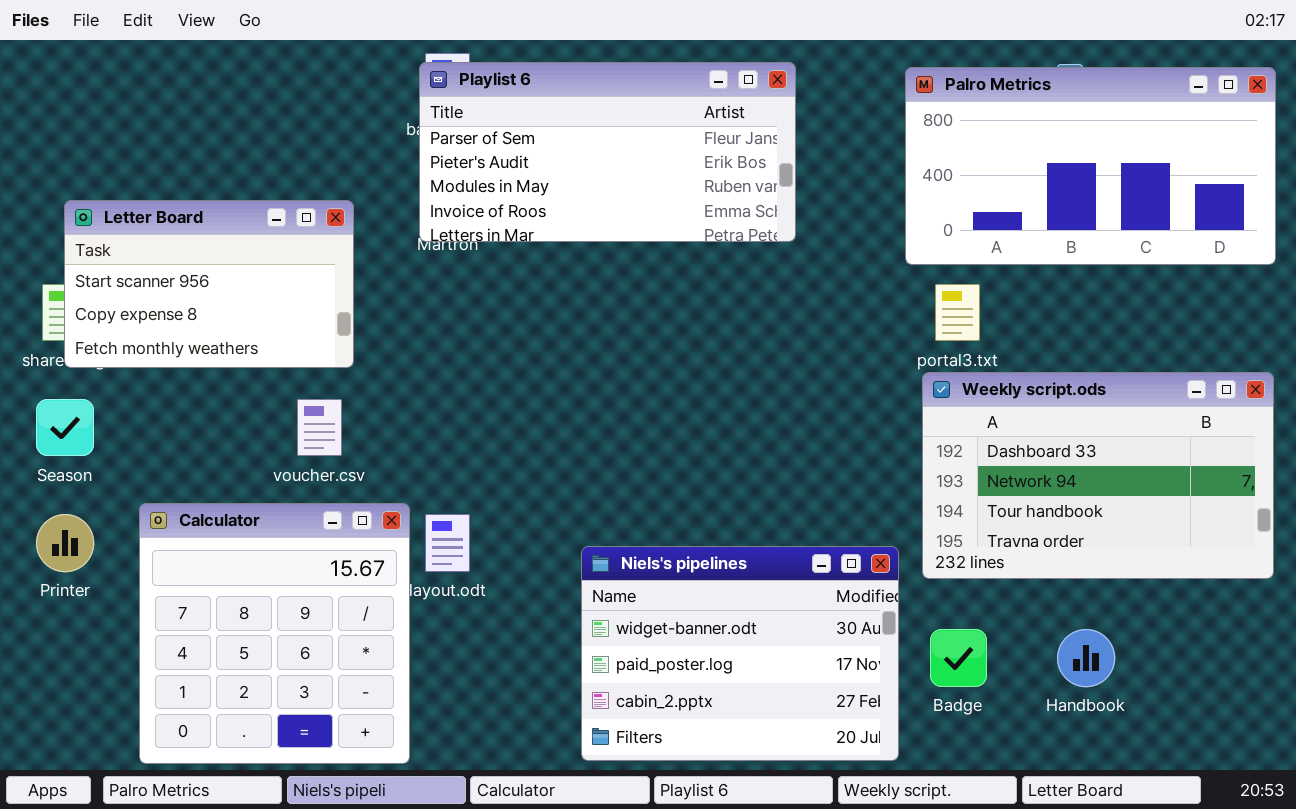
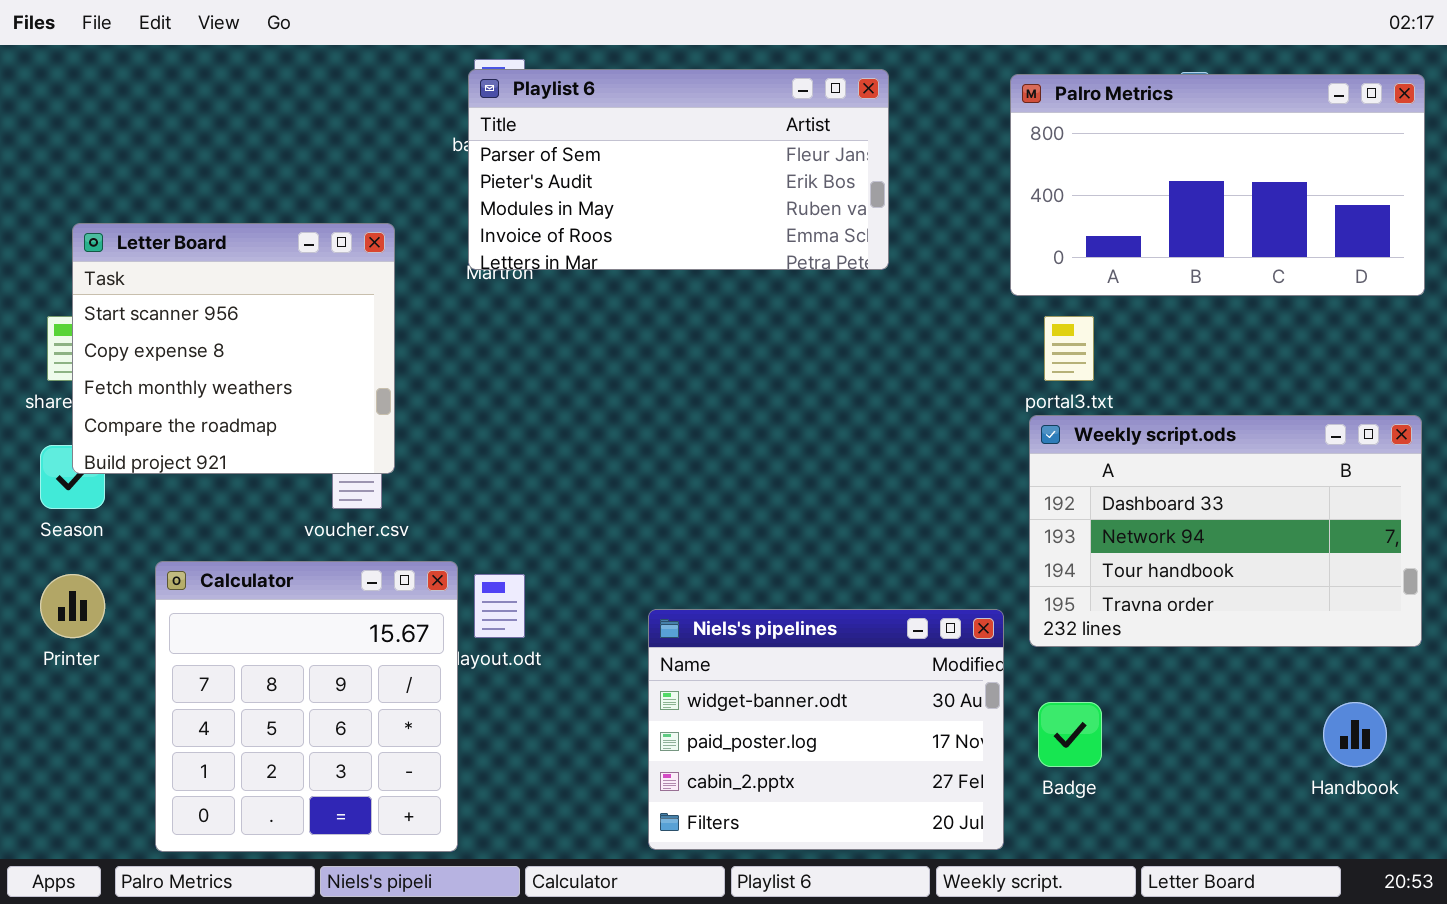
Letter Board: [64,200,354,368] -> [72,223,395,474], resized
Handbook: [1057,629,1115,687] -> [1323,702,1387,767], moved

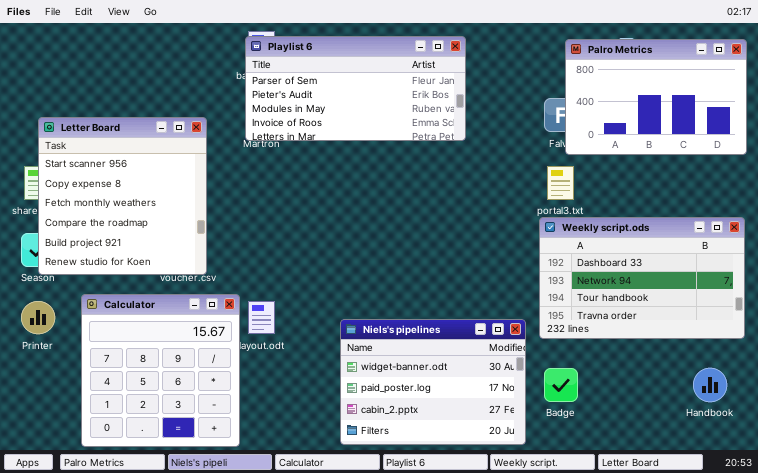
Palro Metrics: [1010,74,1425,296] -> [565,39,747,155], resized
Letter Board: [72,223,395,474] -> [38,117,207,275], resized

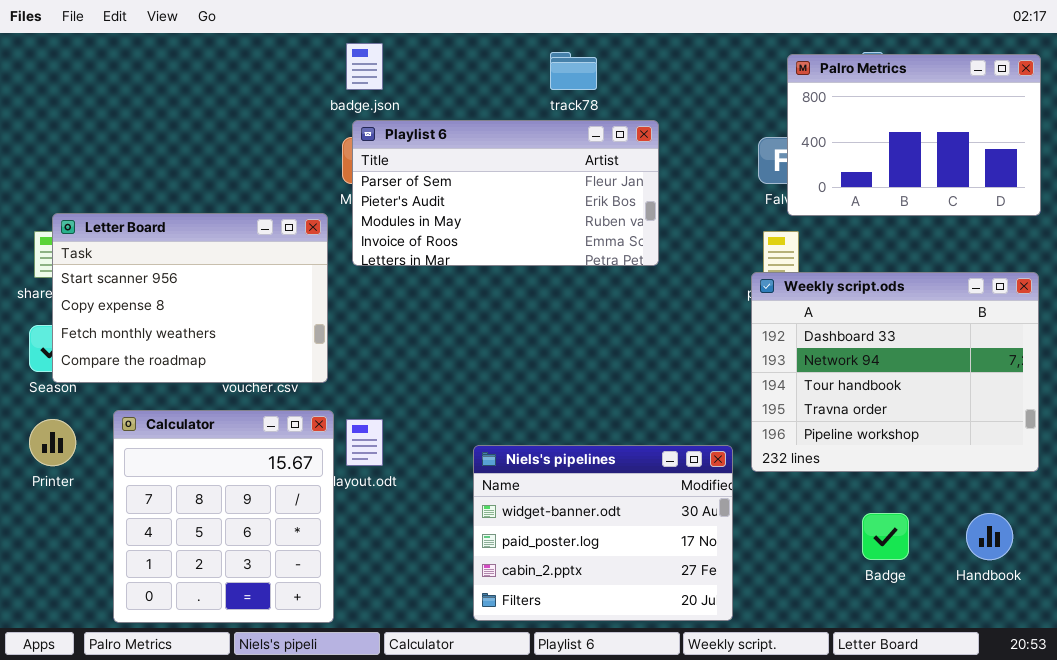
Playlist 6: [245,36,466,141] -> [352,120,659,266], moved
Letter Board: [38,117,207,275] -> [52,213,328,383], resized
Weekly script.ods: [539,217,745,339] -> [751,272,1039,472], resized
Badge: [544,368,578,402] -> [862,513,909,560], moved

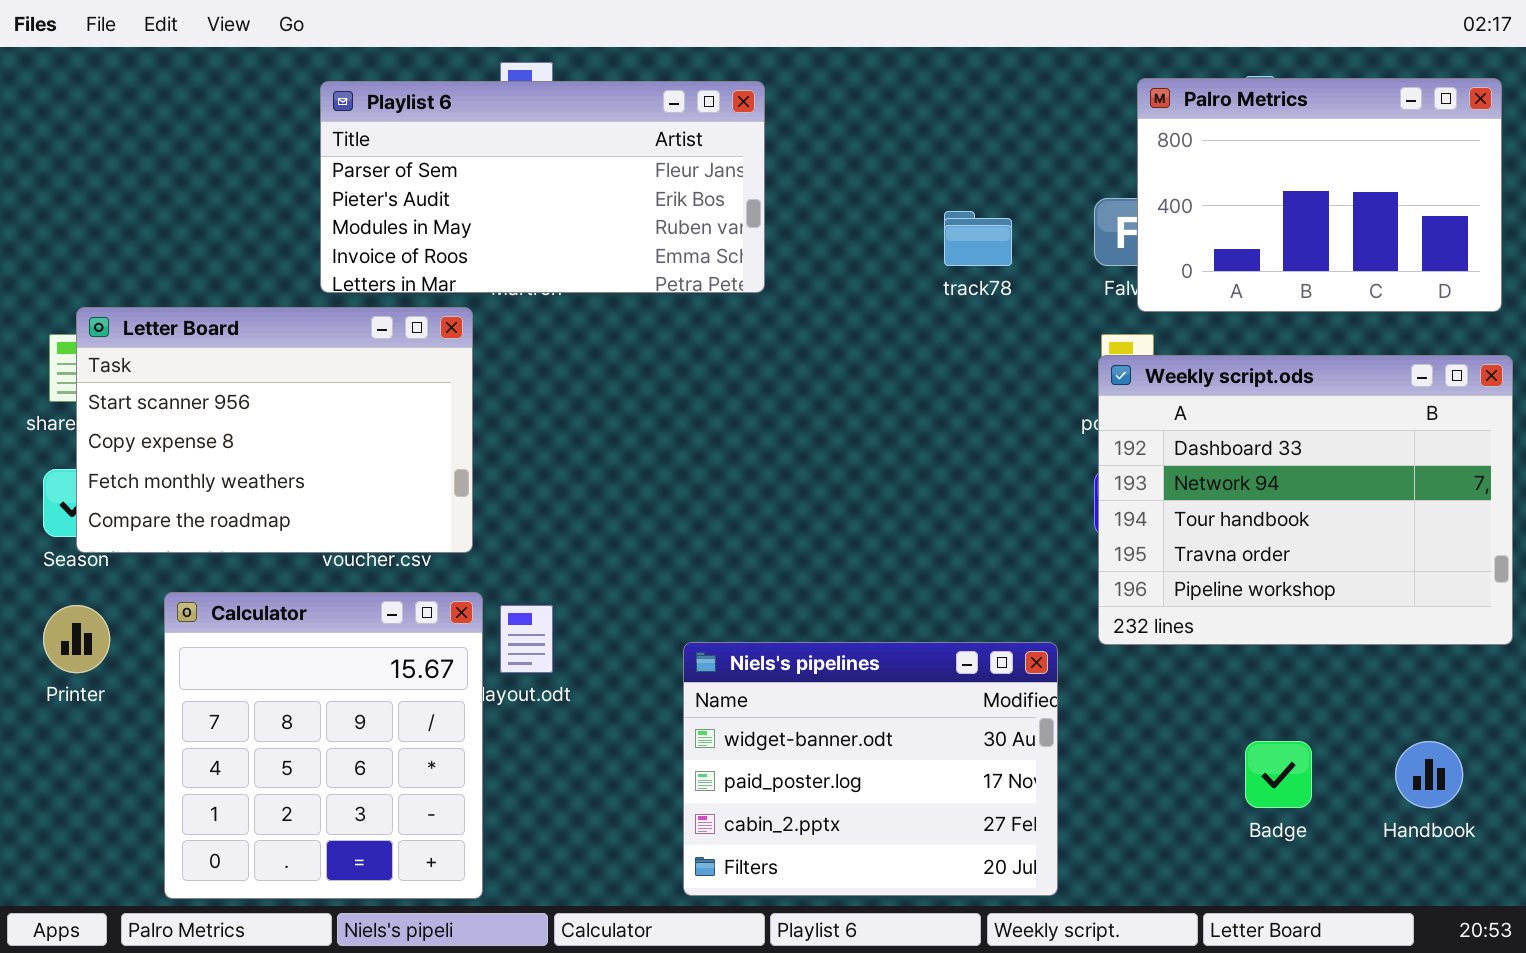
track78: [550,52,597,90] -> [944,211,1012,266], moved
Playlist 6: [352,120,659,266] -> [320,81,765,293], moved
Weekly script.ods: [751,272,1039,472] -> [1098,355,1513,645], moved

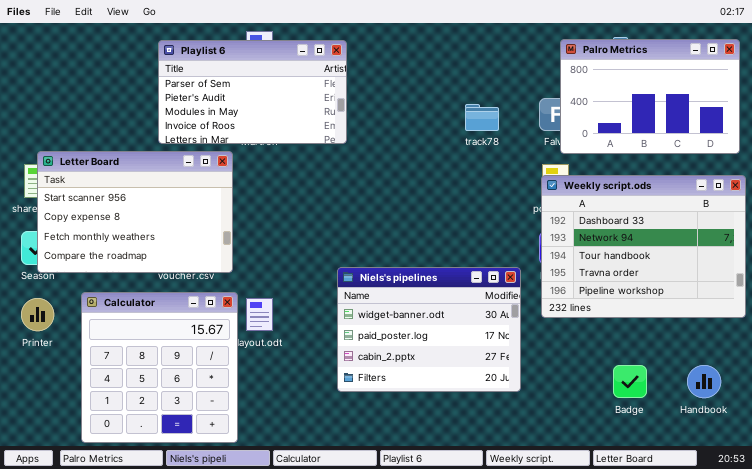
Playlist 6: [320,81,765,293] -> [158,40,347,144], resized
Niels's pipelines: [683,642,1058,896] -> [337,267,521,392], moved

